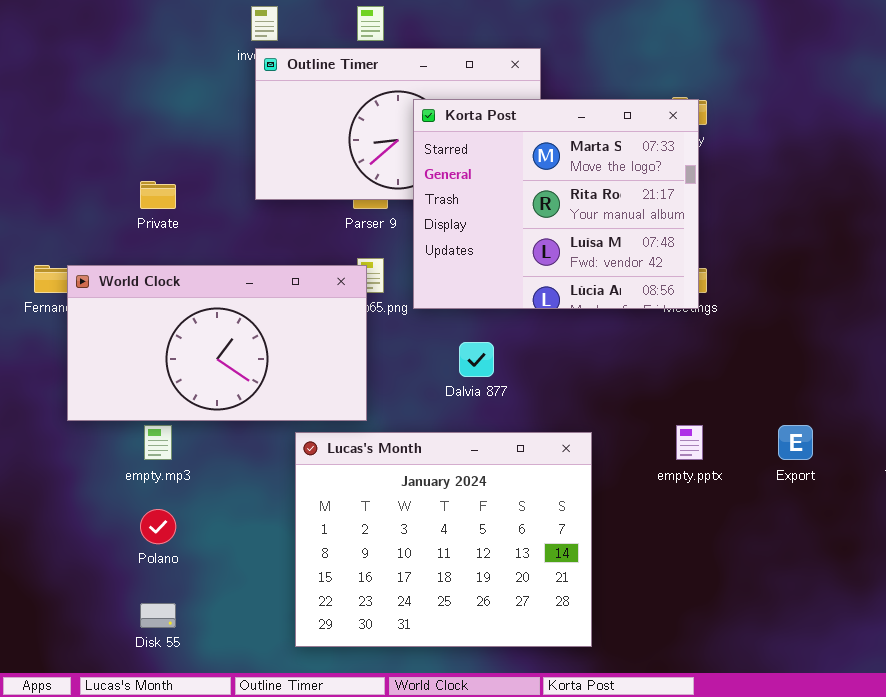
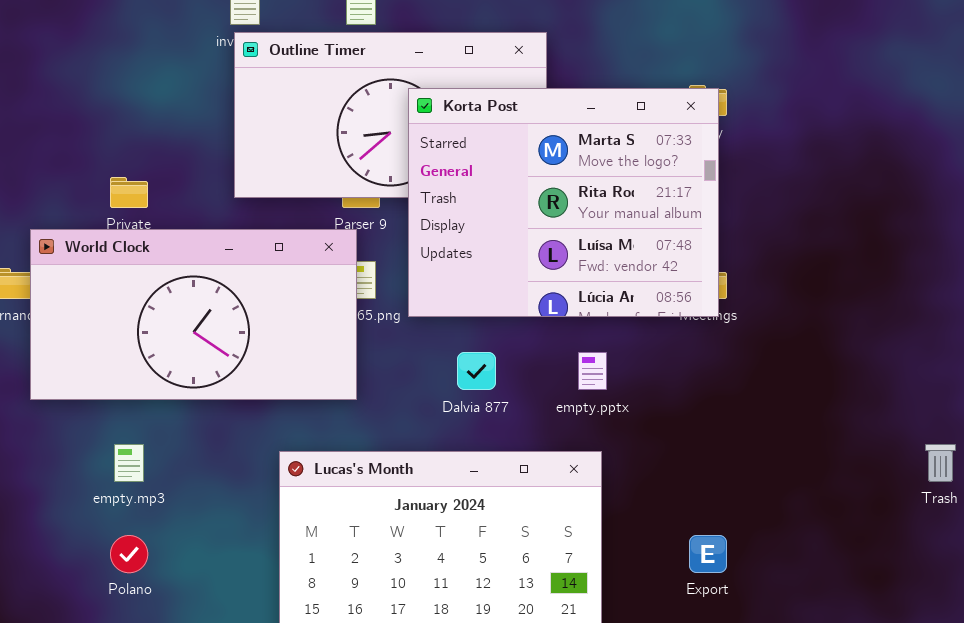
World Clock: [67,265,367,421] -> [30,229,357,400], moved
empty.pptx: [676,425,703,460] -> [578,352,607,390], moved
Export: [778,425,813,460] -> [689,535,727,573], moved

